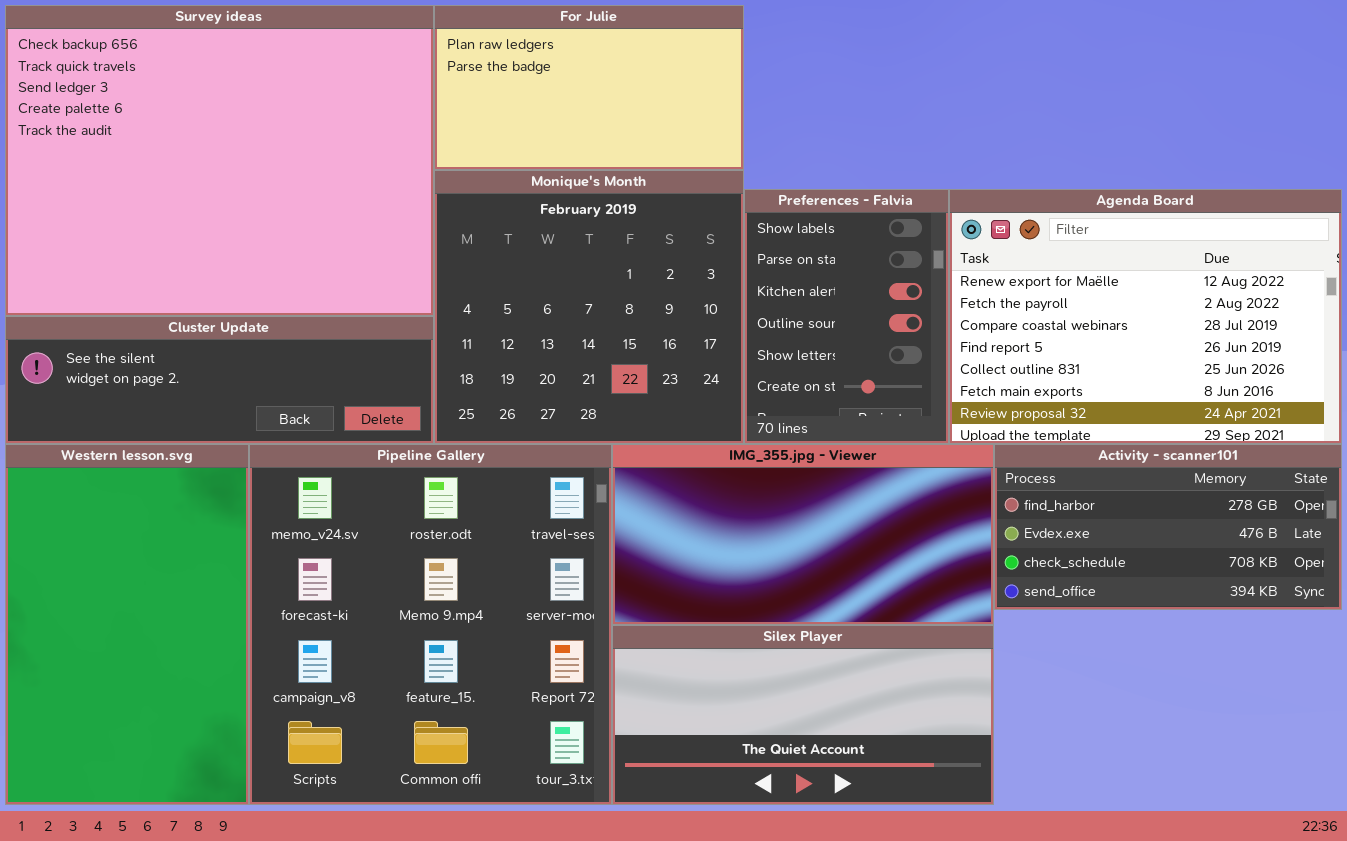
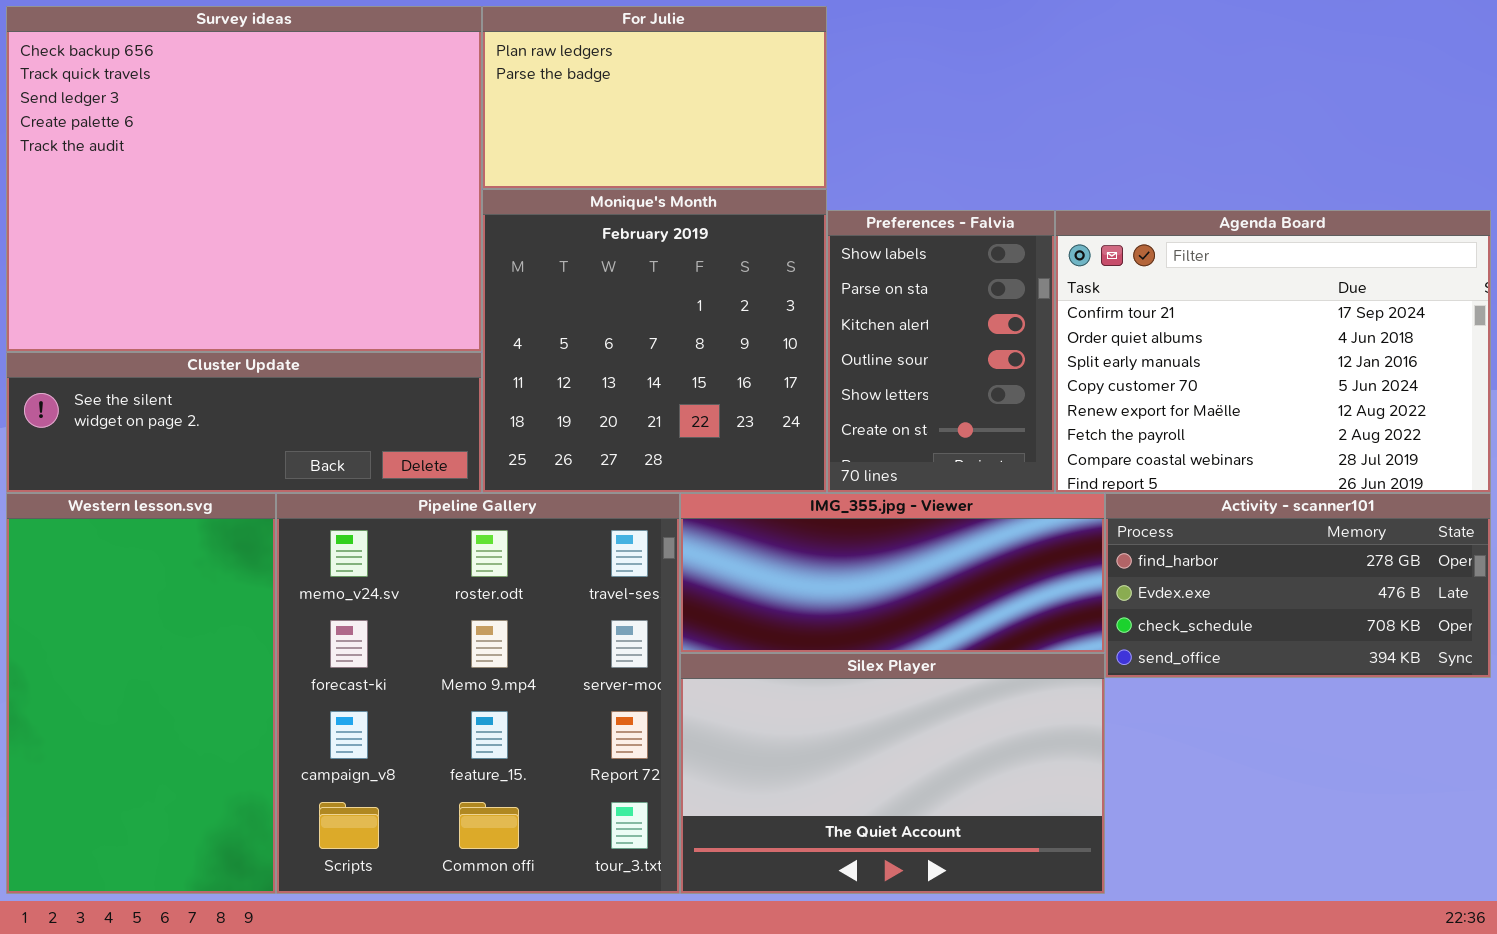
Agenda Board: [949,189,1342,444] -> [1055,210,1491,493], scrolled up 4 rows
IMG_355.jpg - Viewer: [612,444,994,625] -> [680,493,1105,653], resized
Silex Player: [612,625,994,805] -> [680,653,1105,894], resized

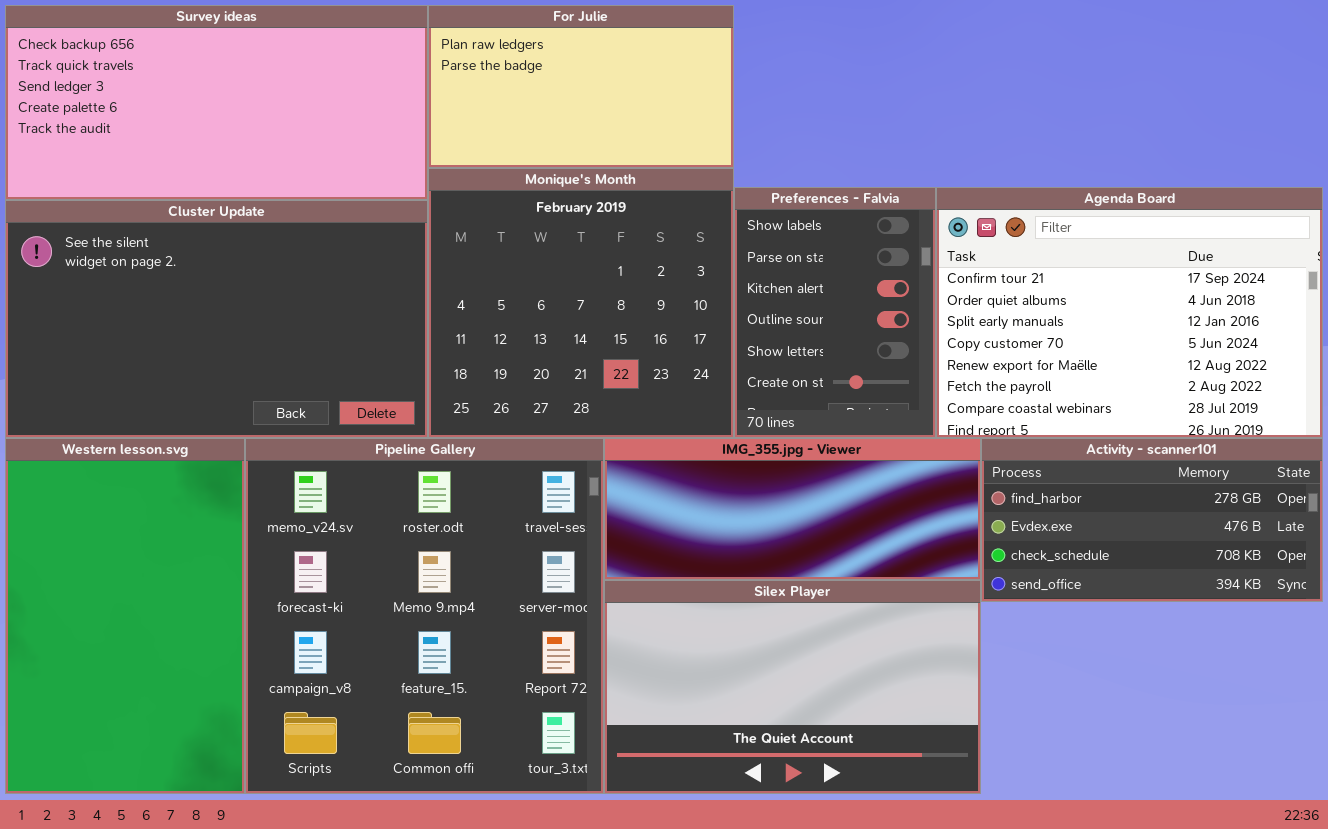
Survey ideas: [6,6,482,352] -> [5,5,428,200], resized
Cluster Update: [6,352,482,493] -> [5,200,428,438], resized

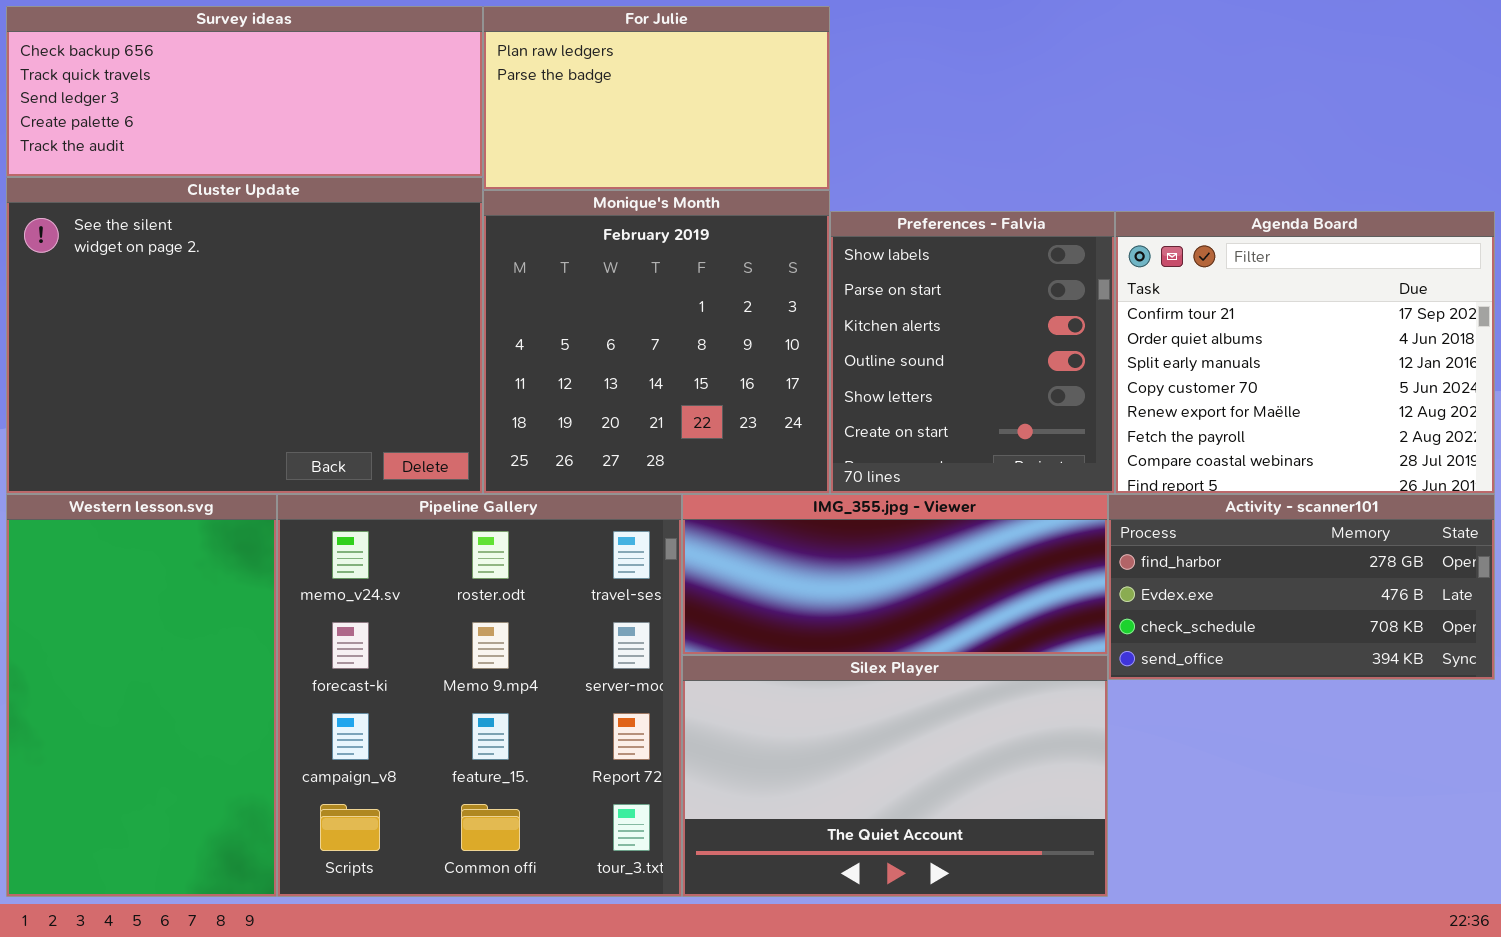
Survey ideas: [5,5,428,200] -> [6,6,483,177], resized
Preferences - Falvia: [734,187,936,438] -> [830,211,1115,494], resized
Agenda Board: [936,187,1323,438] -> [1115,211,1495,494], resized
Cluster Update: [5,200,428,438] -> [6,177,483,494], resized

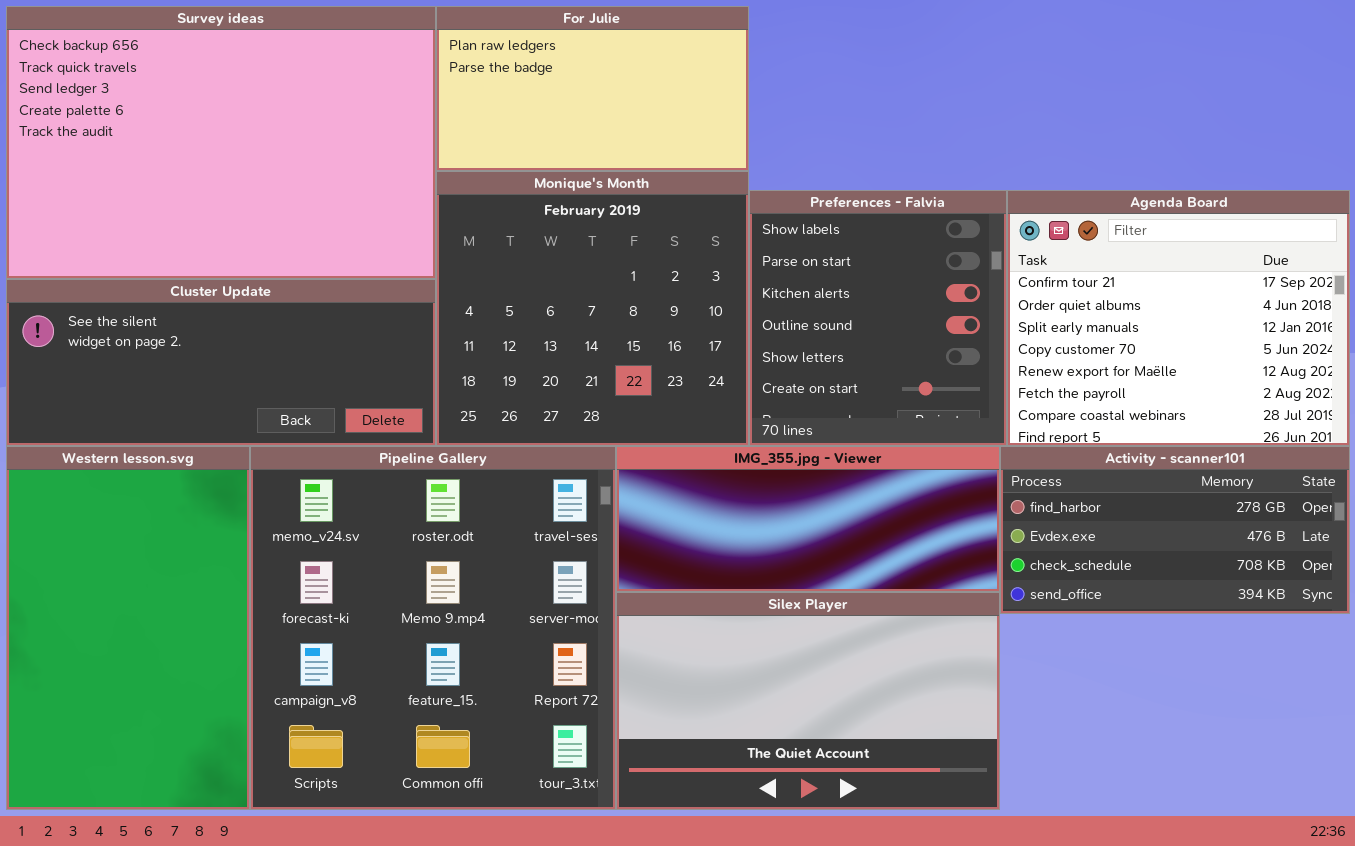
Survey ideas: [6,6,483,177] -> [6,6,436,279], resized
Cluster Update: [6,177,483,494] -> [6,279,436,446], resized

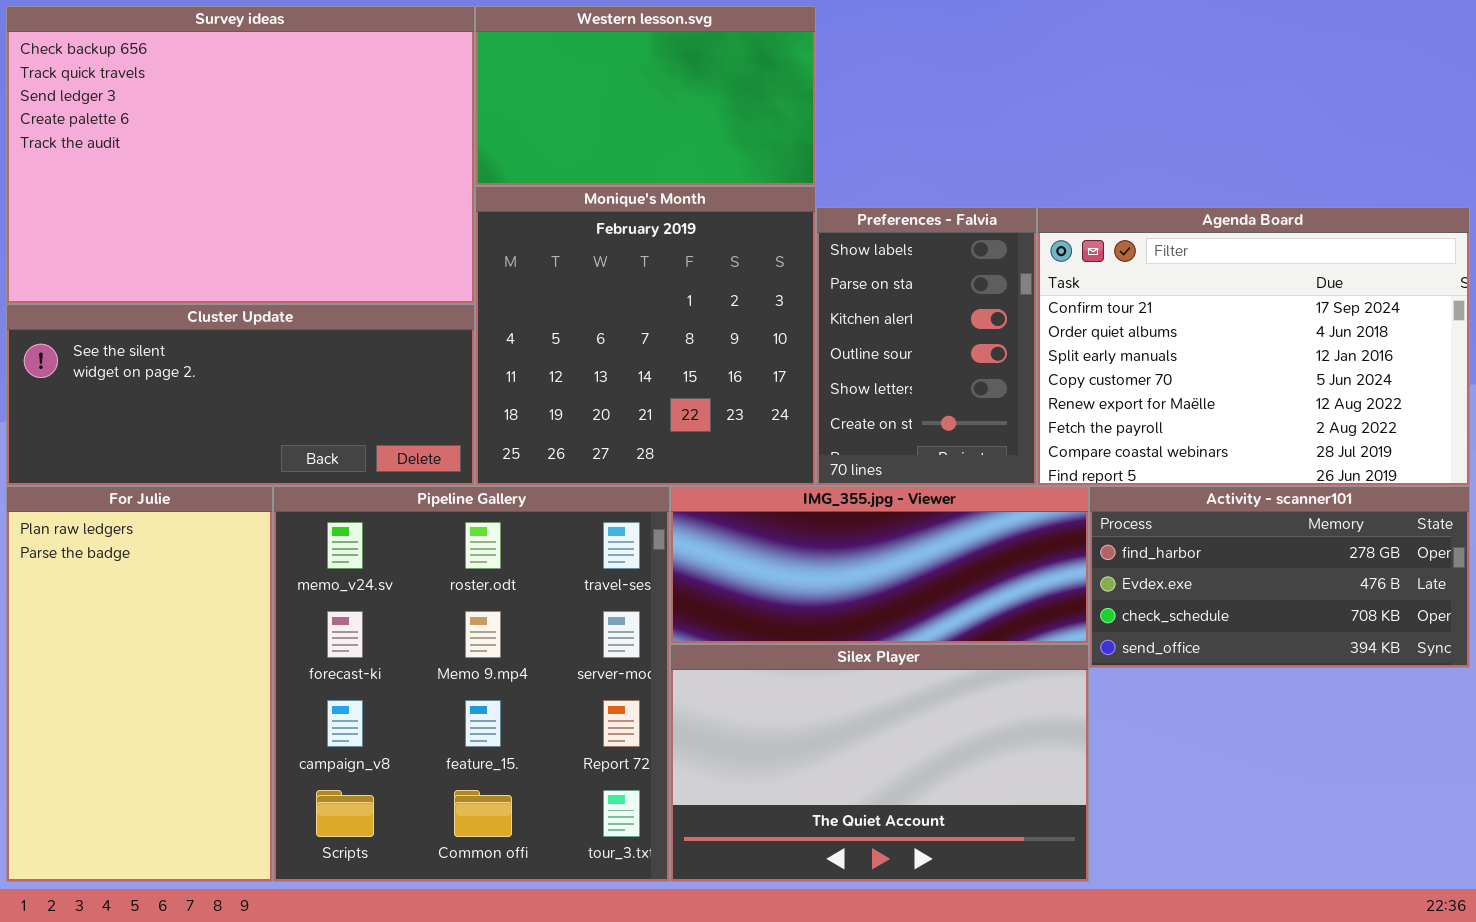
For Julie: [436,6,749,171] -> [6,486,273,882], moved, resized
Preferences - Falvia: [749,190,1007,446] -> [816,207,1037,486], resized
Agenda Board: [1007,190,1350,446] -> [1037,207,1470,486], resized
Western lesson.svg: [6,446,250,810] -> [475,6,816,186], moved, resized

